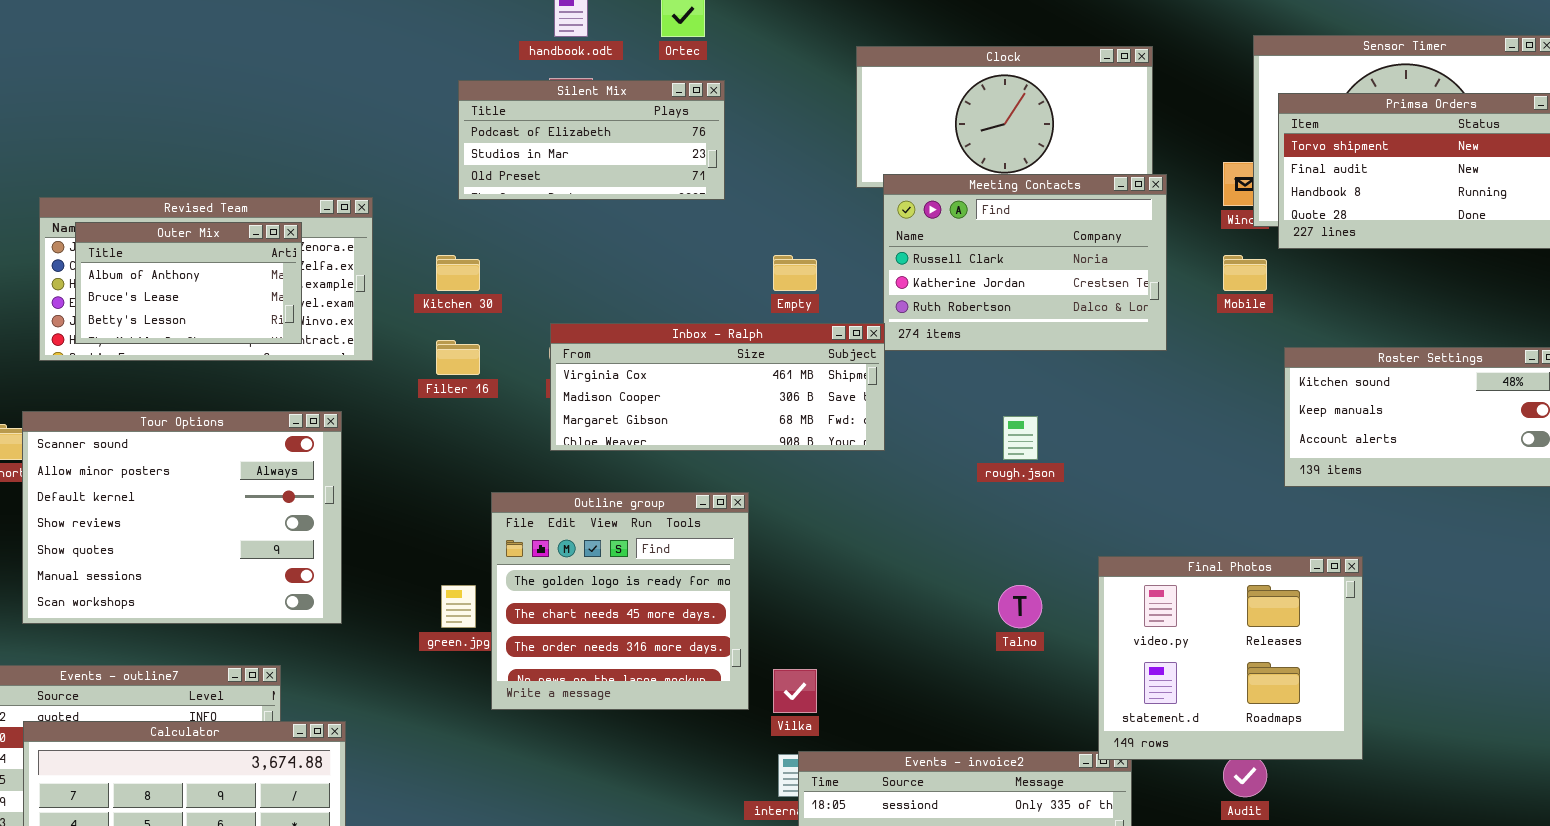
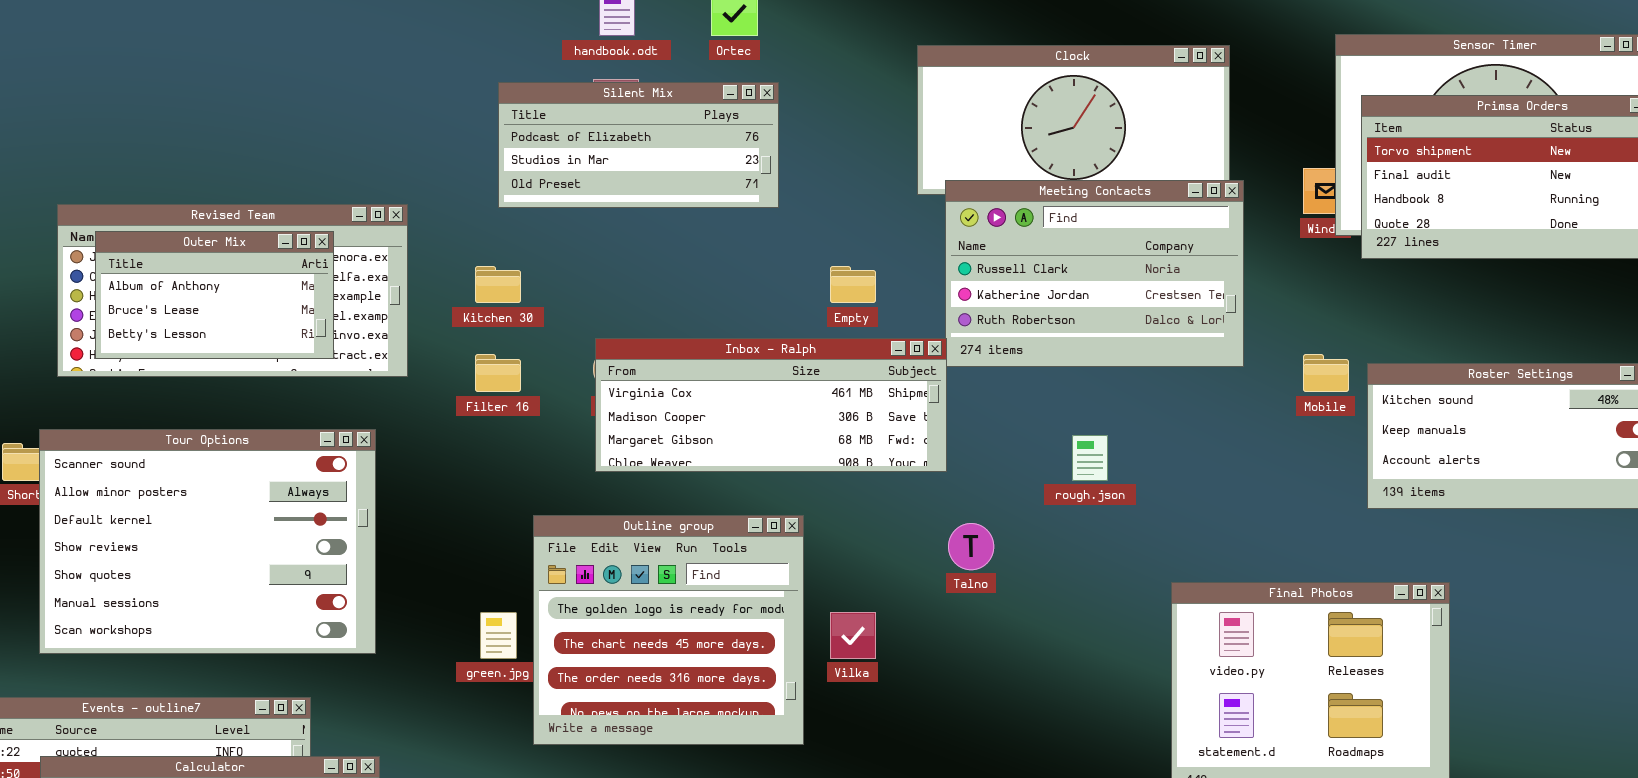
Mobile: [1223,255,1267,291] -> [1303,354,1349,392], moved
Talno: [998,585,1042,628] -> [948,523,994,570], moved
Vilka: [773,669,817,713] -> [830,612,876,659], moved

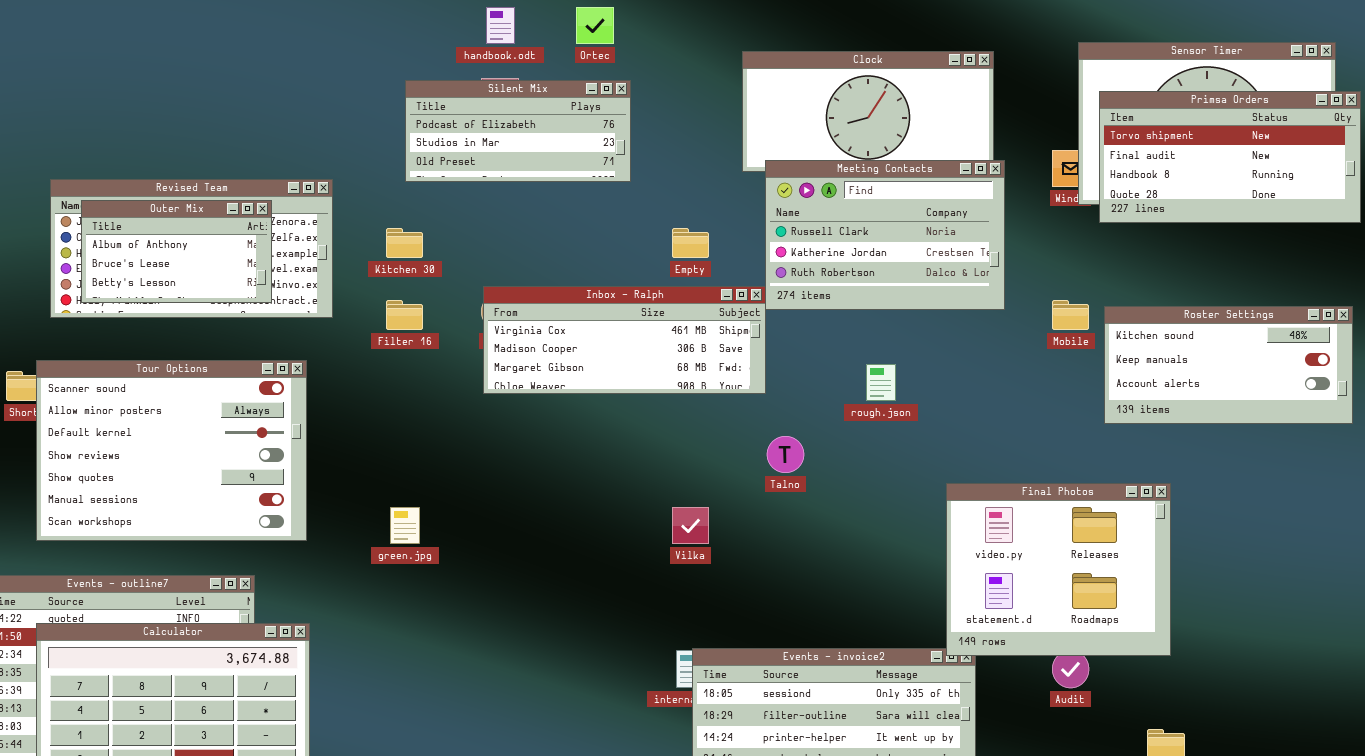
Outline group: [533,515,804,745] -> none, closed

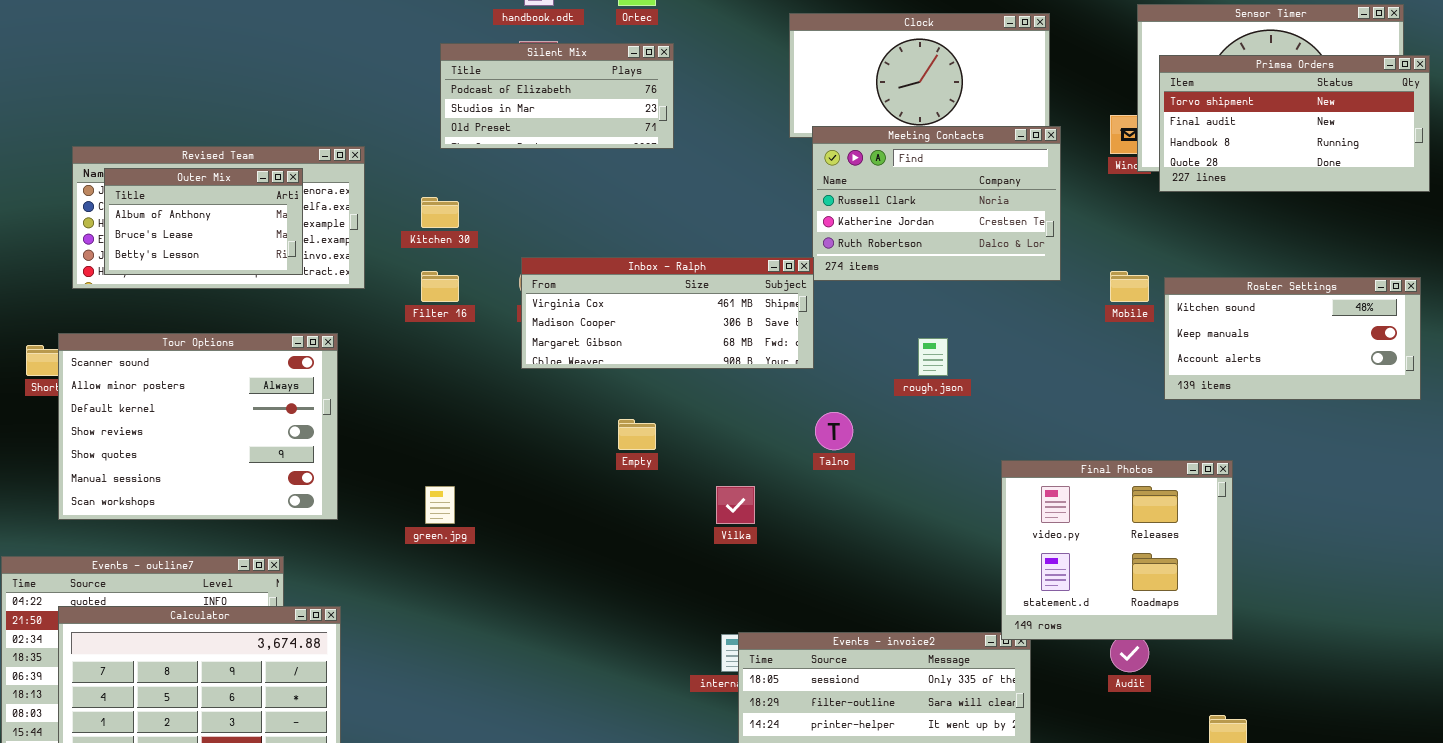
Empty: [672,228,709,258] -> [618,419,656,450], moved

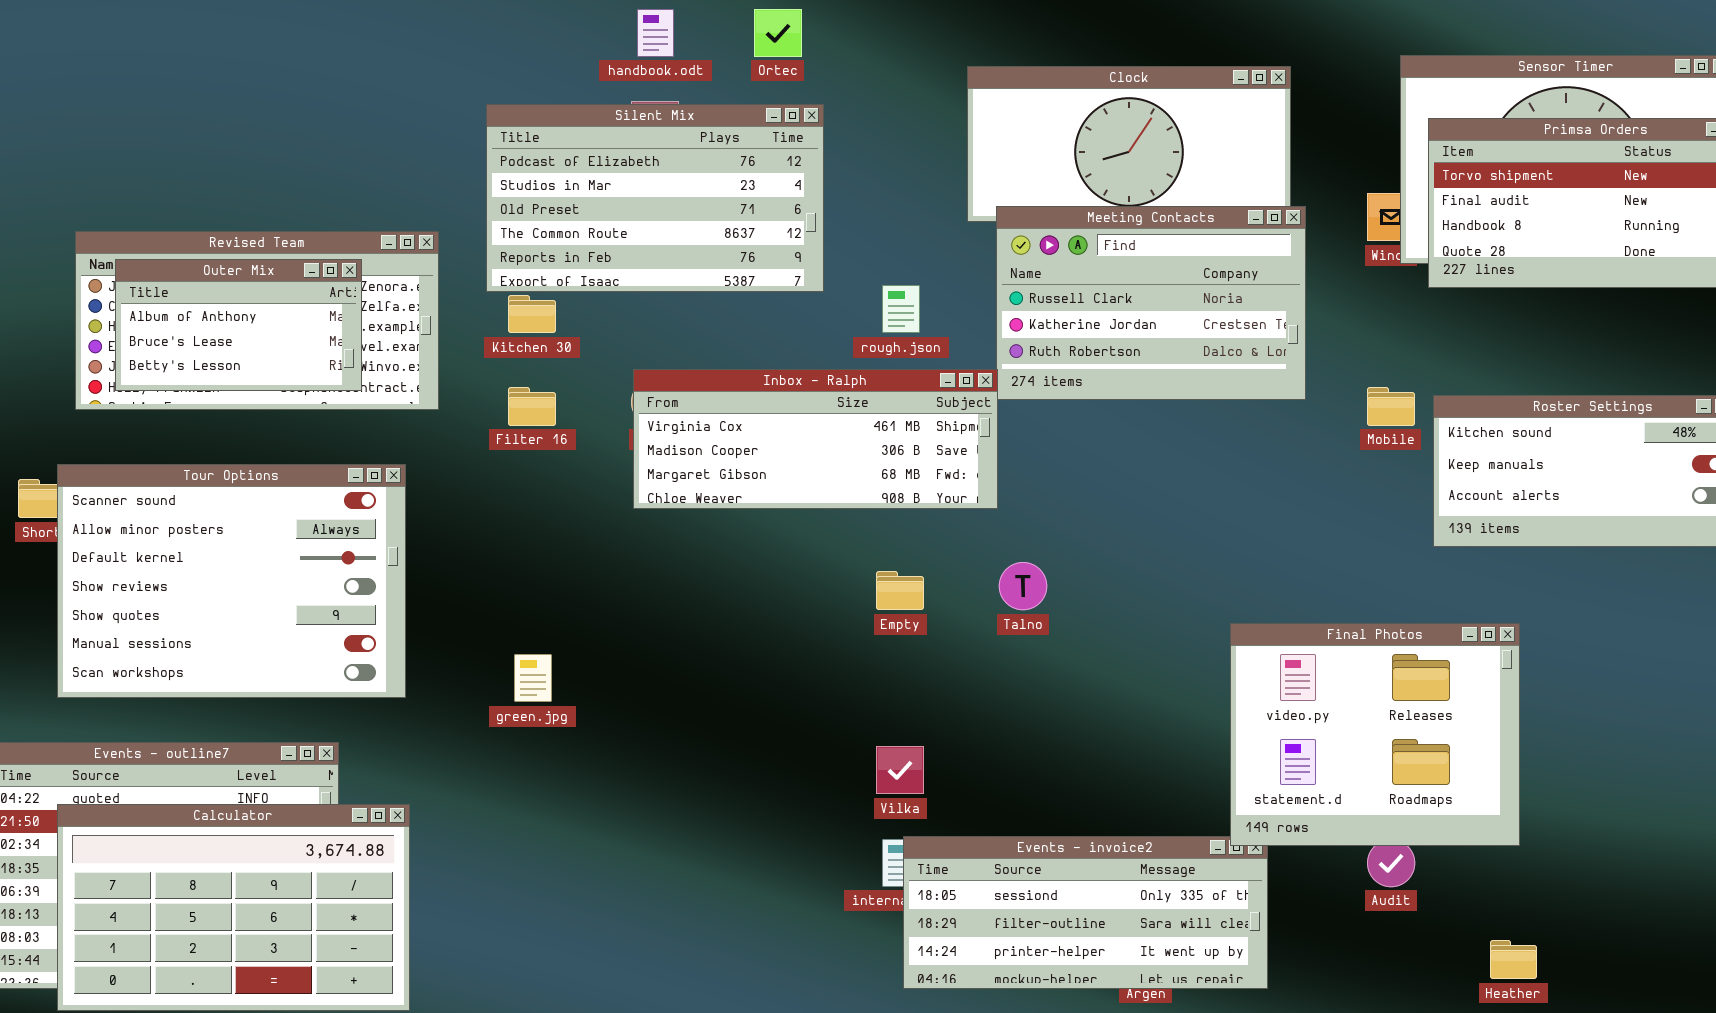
Silent Mix: [440,43,674,149] -> [486,104,824,292], resized
rough.json: [918,338,948,376] -> [882,285,920,333], moved
Empty: [618,419,656,450] -> [876,571,924,610], moved
Vilka: [716,486,755,524] -> [876,746,924,794], moved

